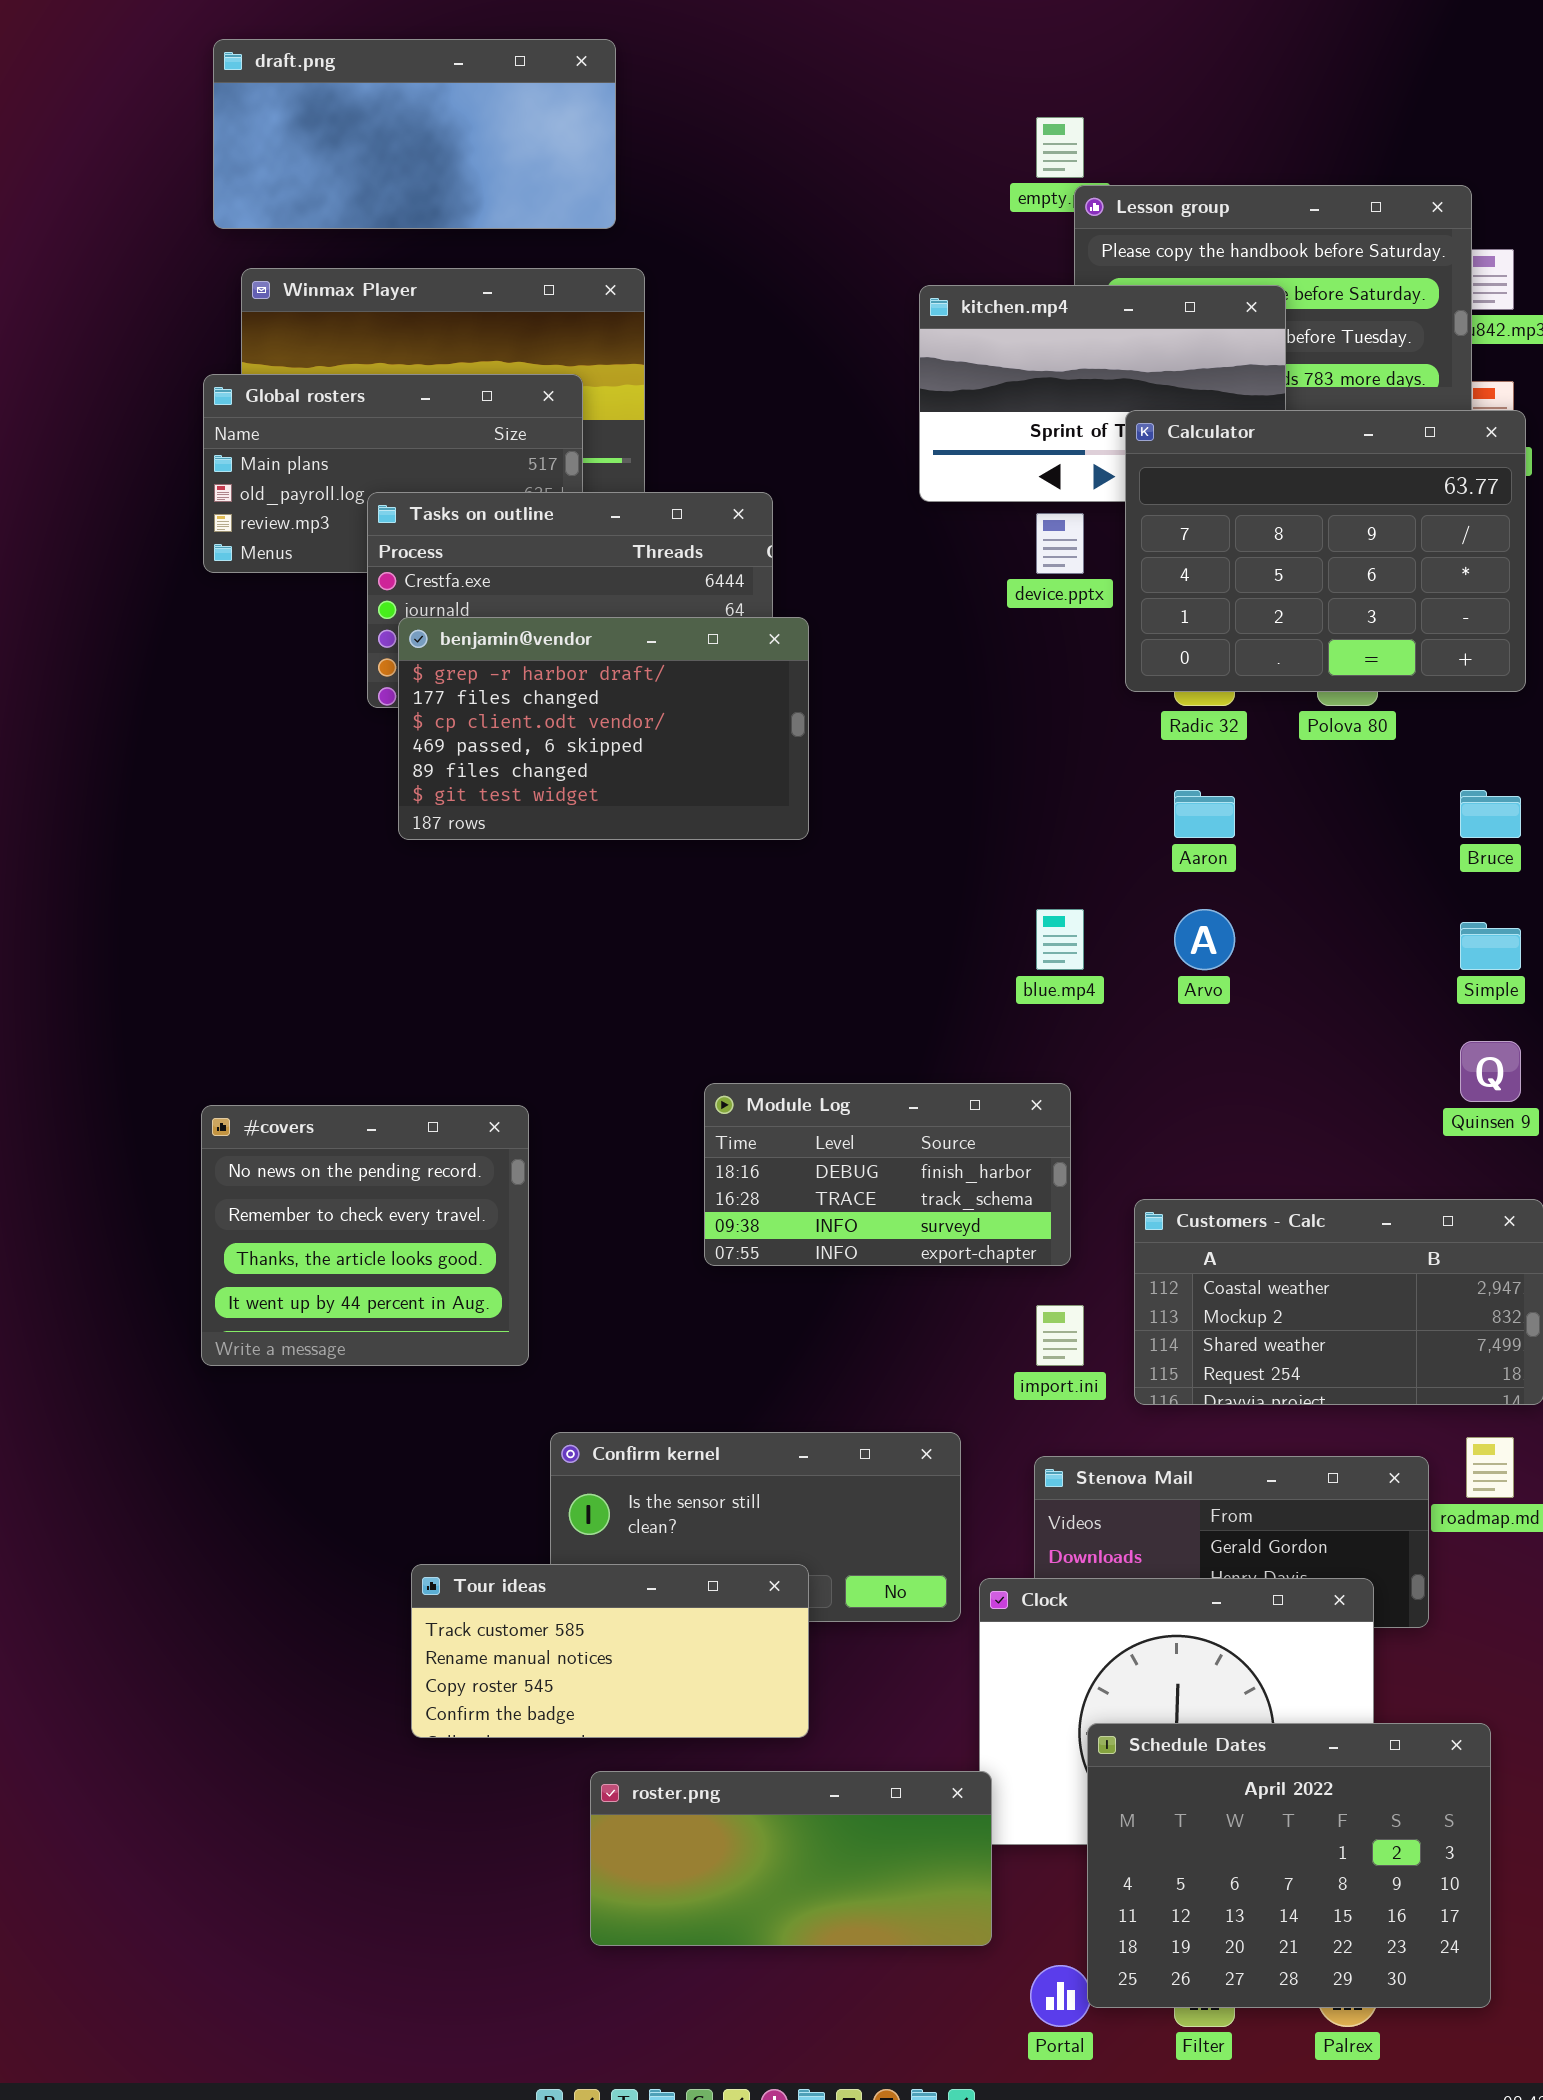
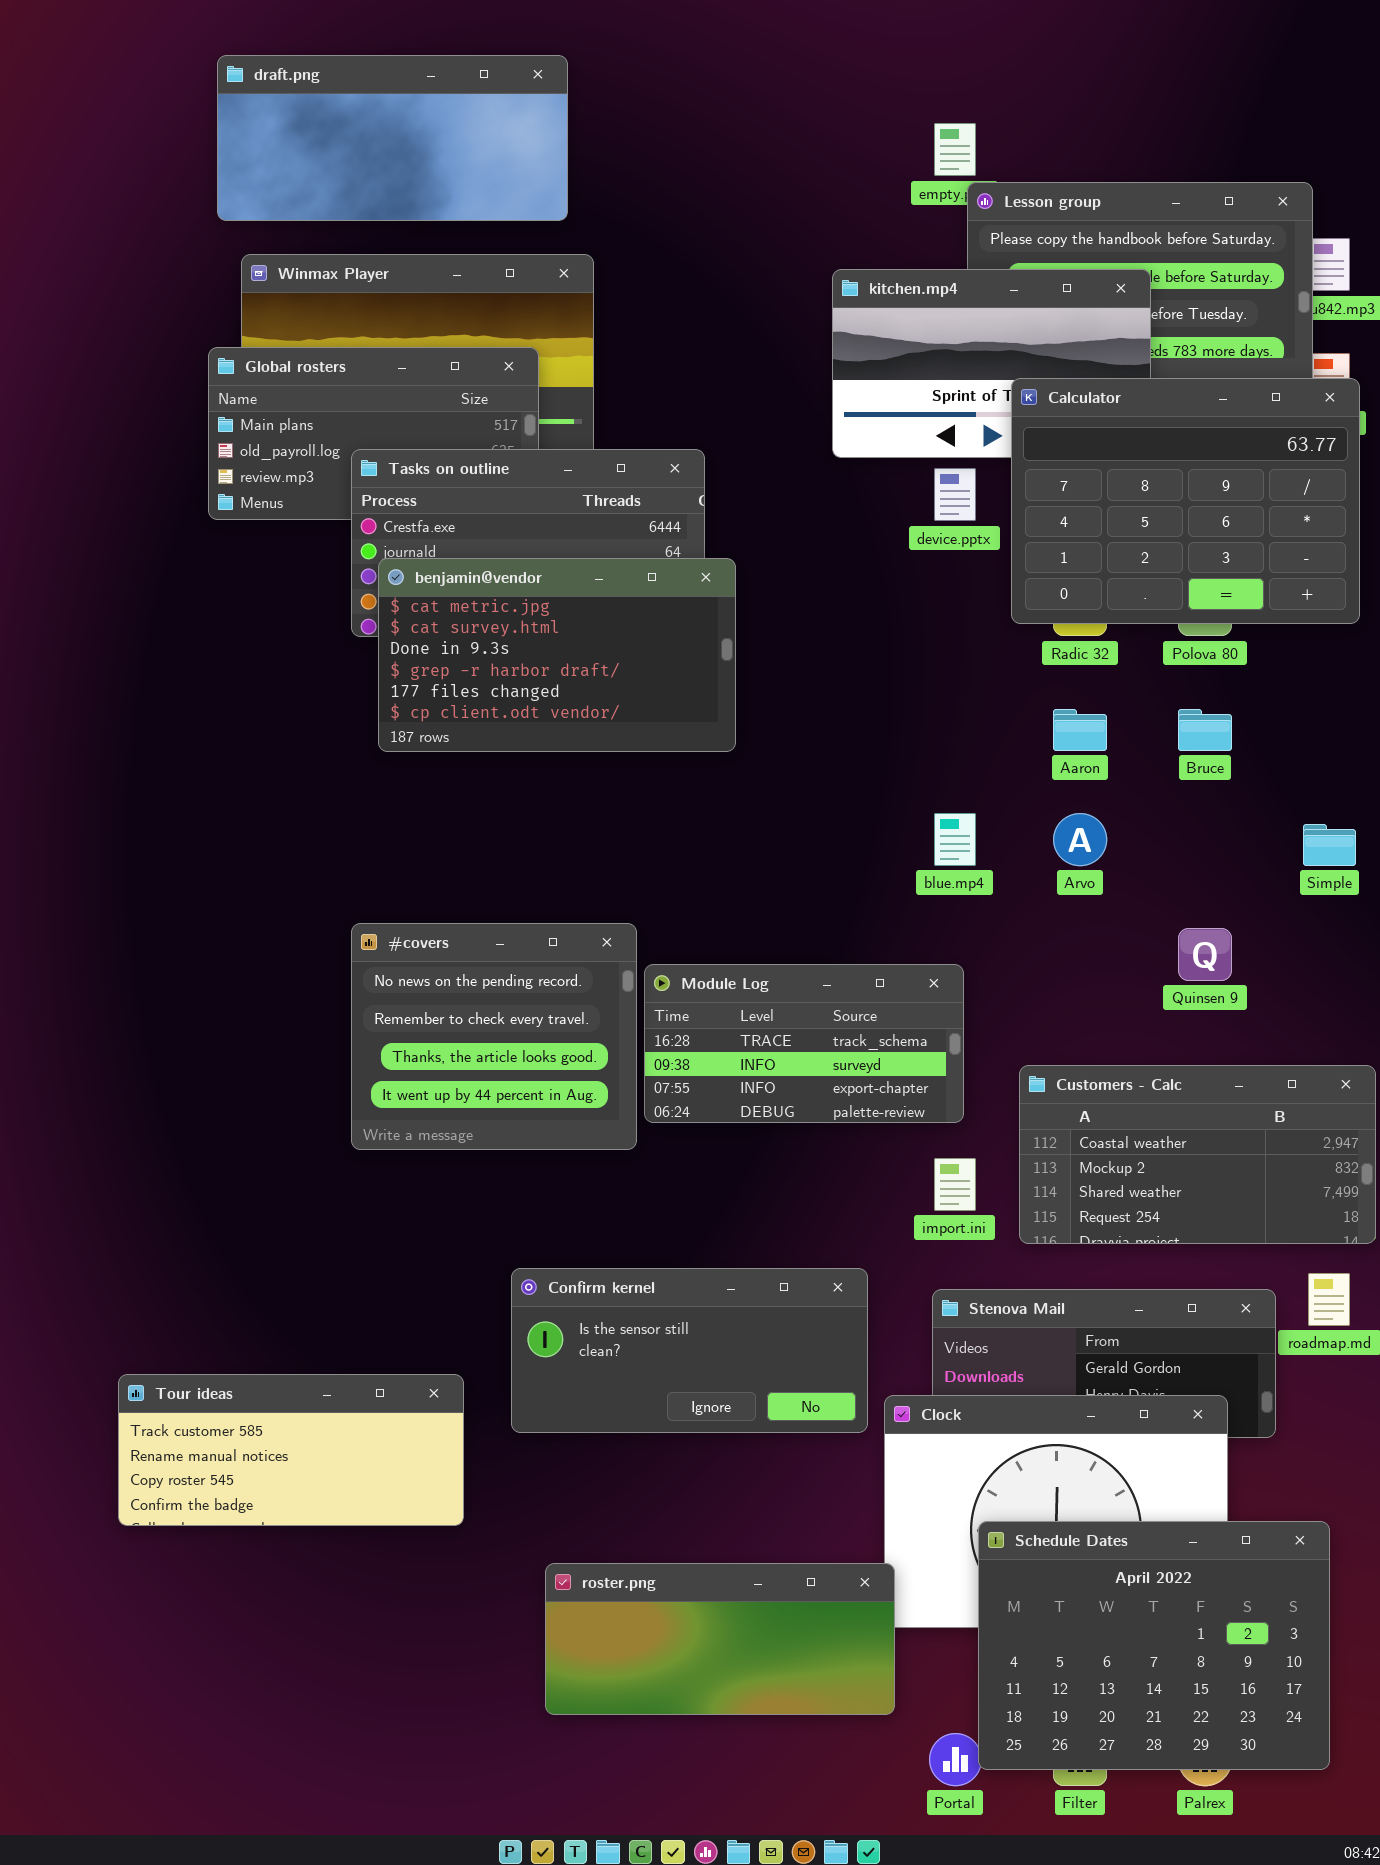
benjamin@vendor: [398,617,809,840] -> [378,558,736,752], scrolled up 3 rows
Bruce: [1460,790,1521,838] -> [1178,709,1232,751], moved
Quinsen 9: [1460,1041,1521,1102] -> [1178,928,1232,981], moved
Module Log: [704,1083,1071,1266] -> [644,964,964,1123], scrolled down 1 row
#covers: [201,1105,529,1366] -> [351,923,637,1150], moved
Tour ideas: [411,1564,809,1738] -> [118,1374,464,1526], moved

